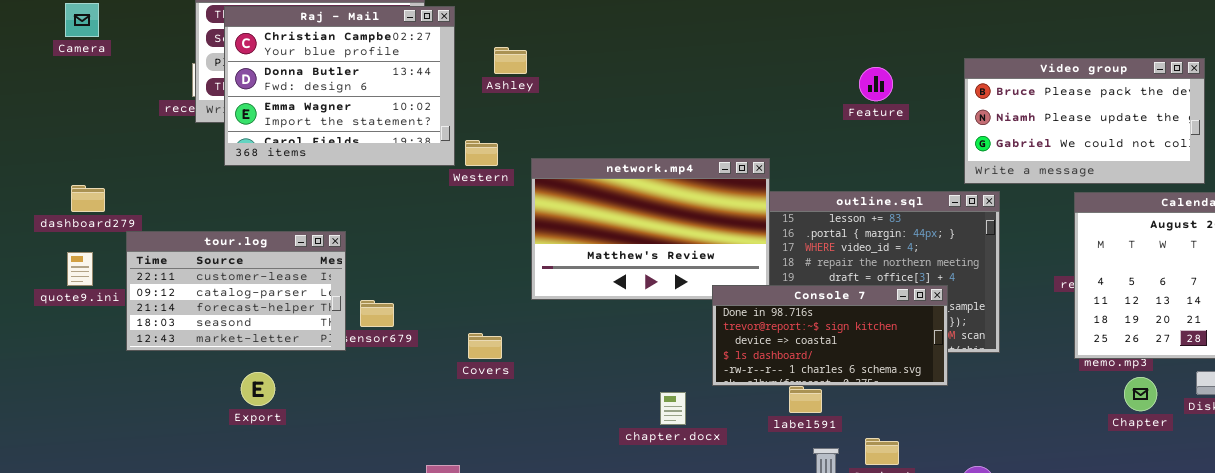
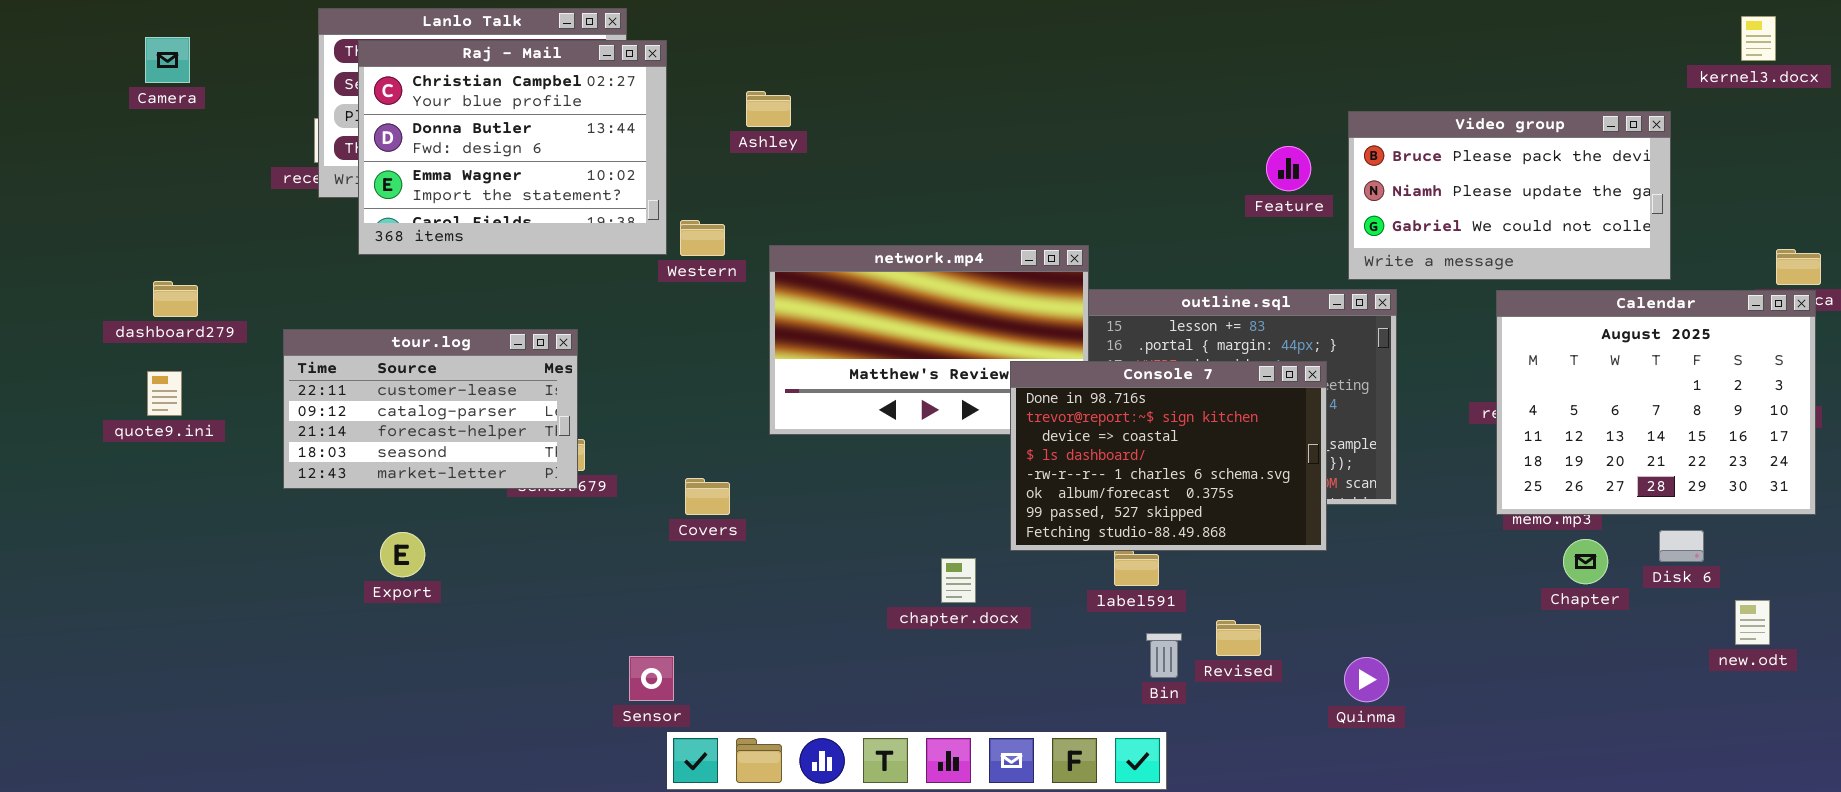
Ashley: [494,47,527,74] -> [746,91,791,127], moved
Feature: [859,67,893,101] -> [1266,146,1311,191], moved
tour.log: [126,231,346,351] -> [283,329,578,489], moved
Console 7: [712,285,948,386] -> [1010,361,1327,551], resized

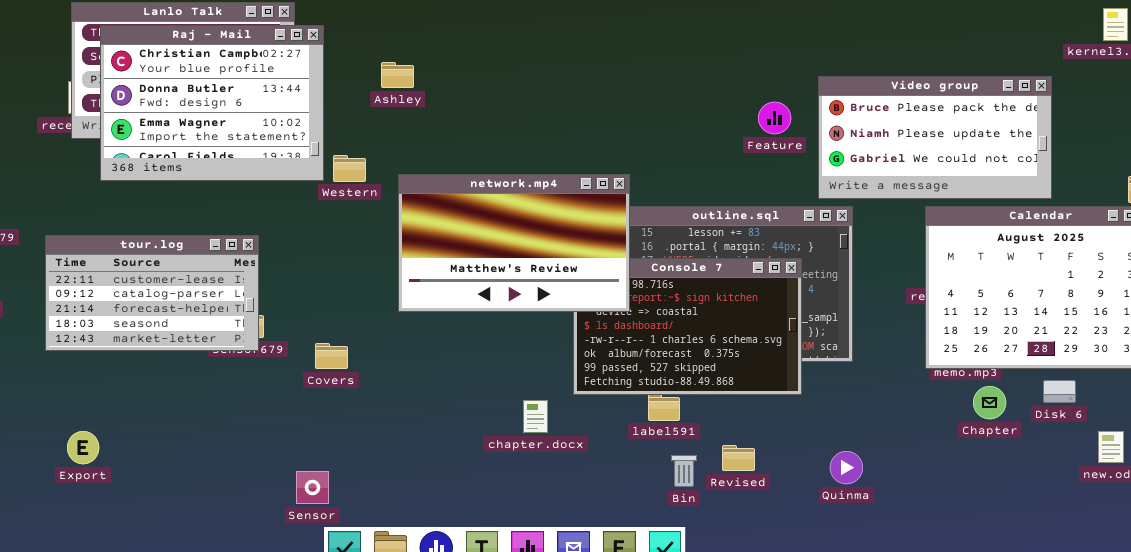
network.mp4: [769,245,1089,435] -> [398,174,630,312], raised
Covers: [685,478,730,515] -> [315,343,348,369], moved
Export: [380,532,425,577] -> [67,431,99,464], moved
Quinma: [1344,657,1389,702] -> [830,451,863,484], moved

